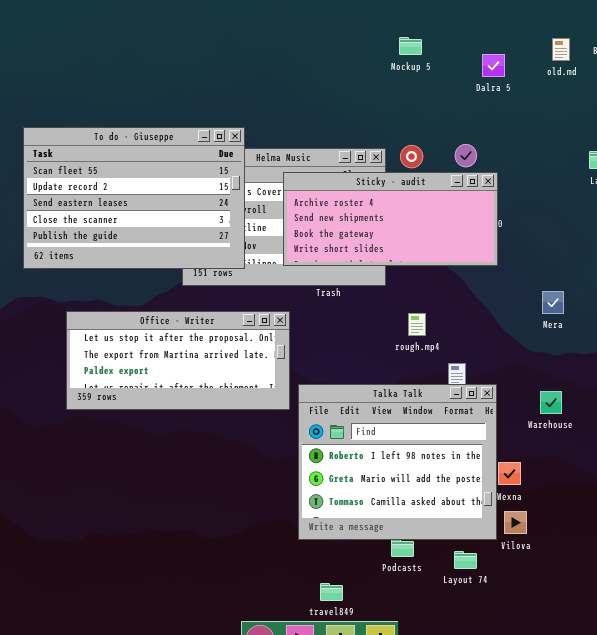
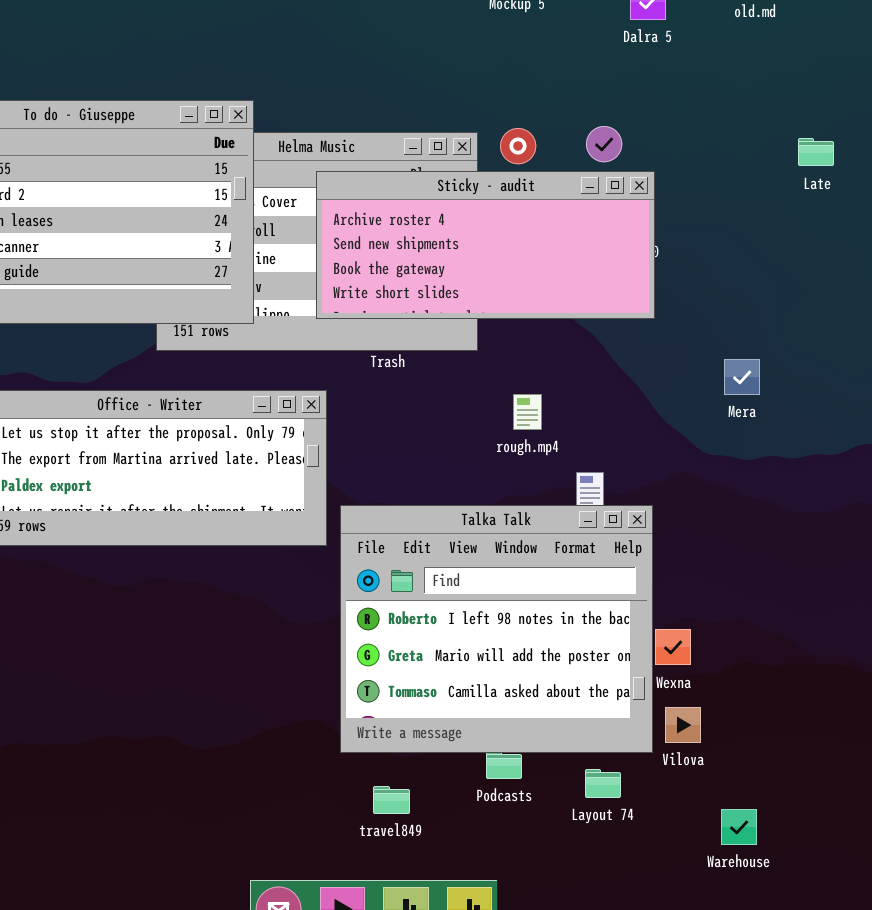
Warehouse: [540,391,562,414] -> [721,809,757,845], moved
travel849: [320,583,343,601] -> [373,786,410,814], moved

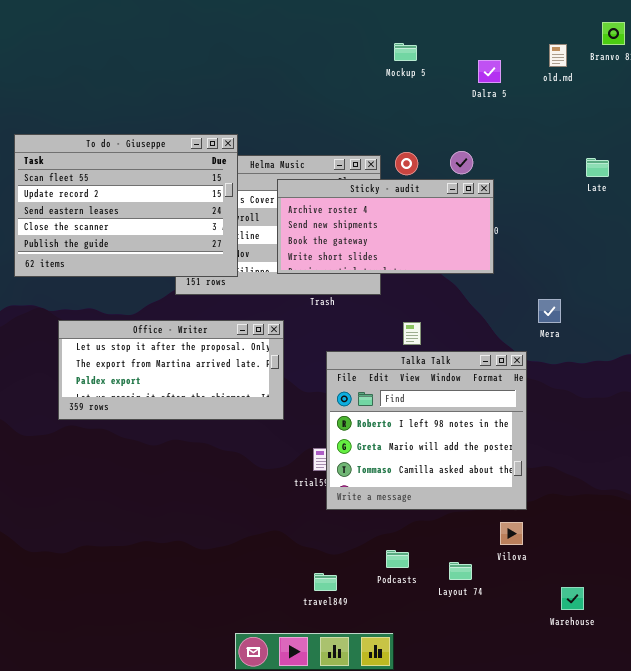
Talka Talk: [340,505,653,753] -> [326,351,527,510], moved
Warehouse: [721,809,757,845] -> [561,587,584,610], moved

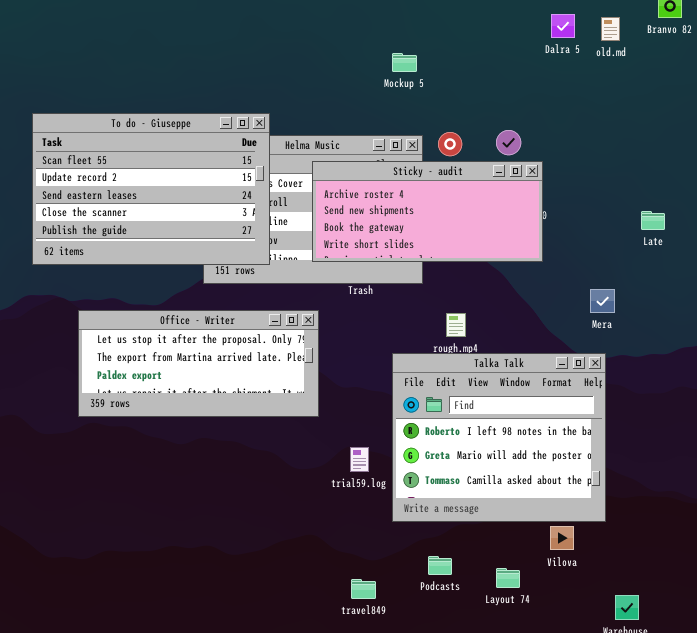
Mockup 5: [394,43,417,61] -> [392,53,417,72], moved
Dalra 5: [478,60,501,83] -> [551,14,575,38], moved
Late: [586,158,609,177] -> [641,211,665,230], moved
Talka Talk: [326,351,527,510] -> [392,353,606,522], moved

